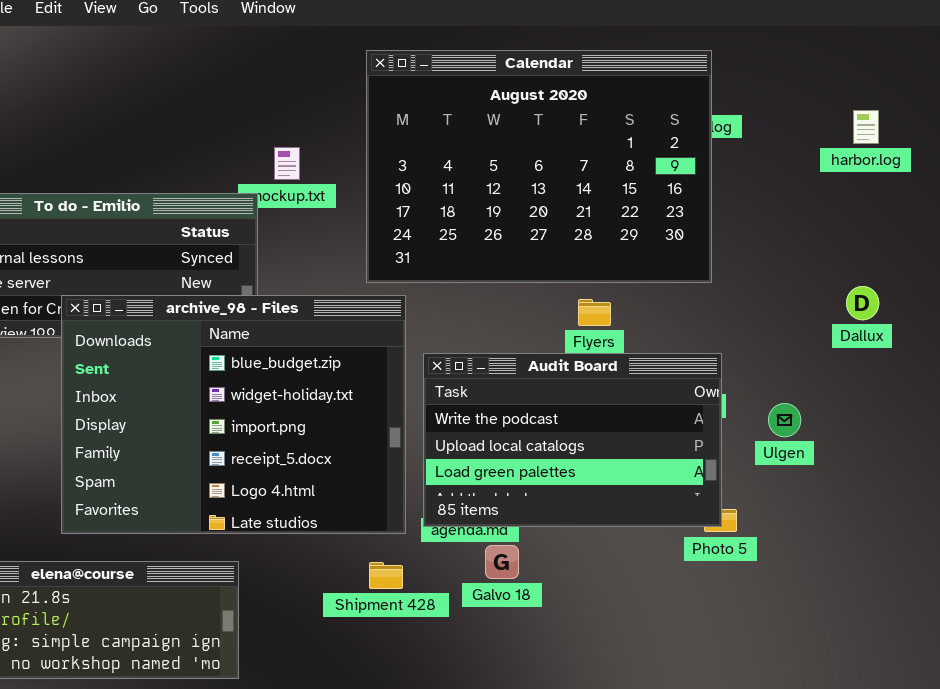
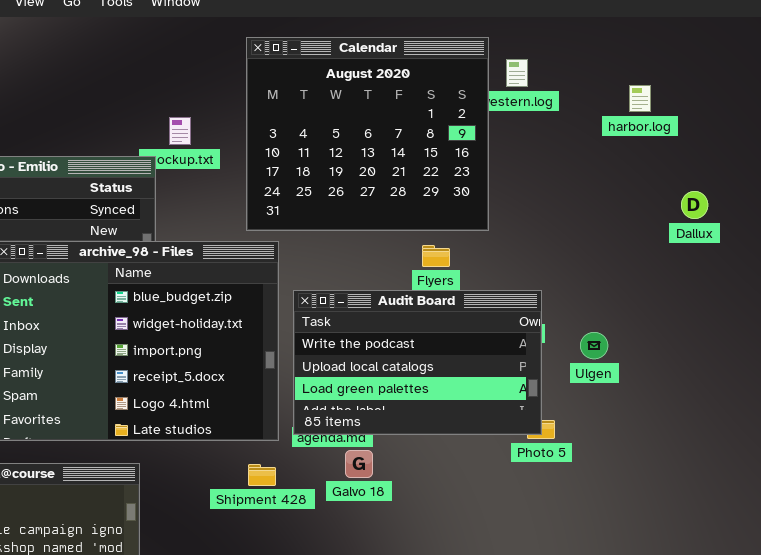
Calendar: [366,50,712,283] -> [246,37,489,231], resized
harbor.log: [853,110,879,144] -> [629,85,651,112], moved
Dallux: [846,286,879,320] -> [681,191,708,219], moved

